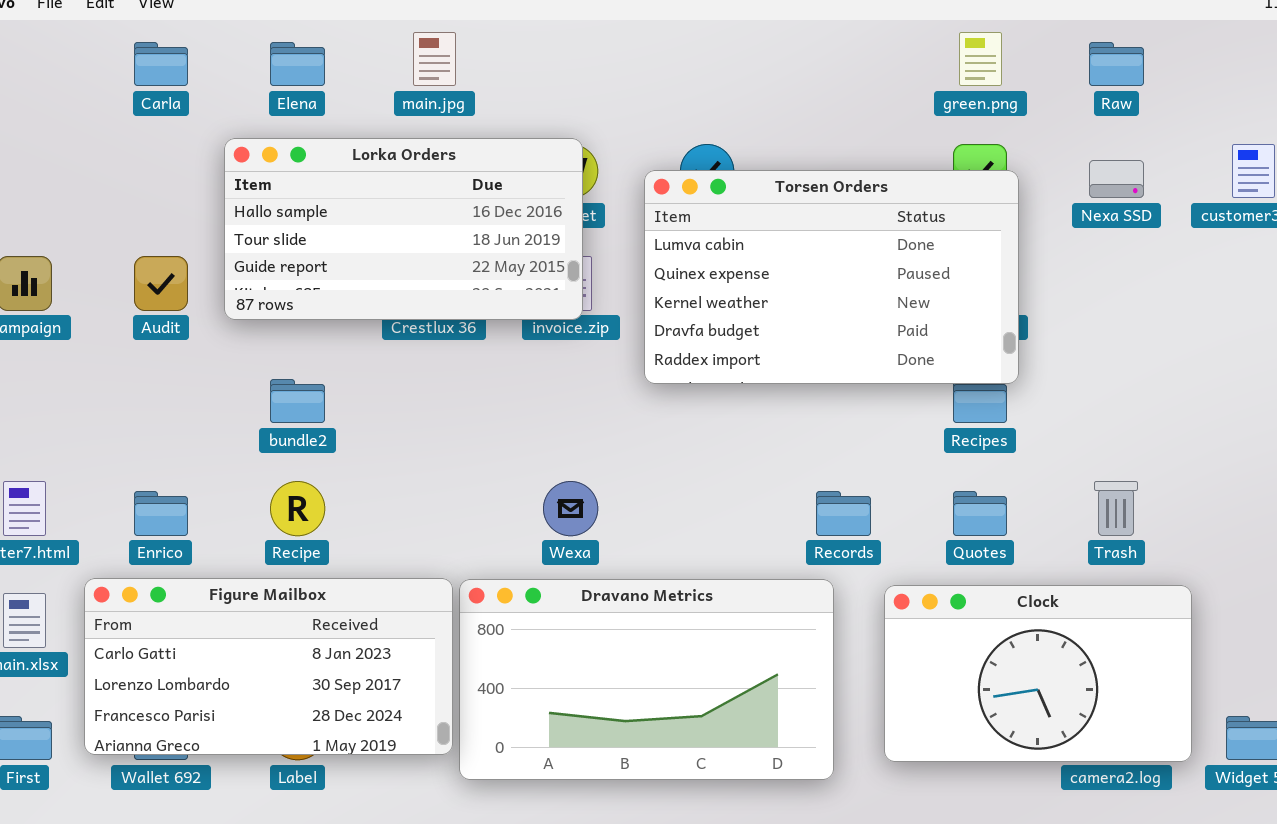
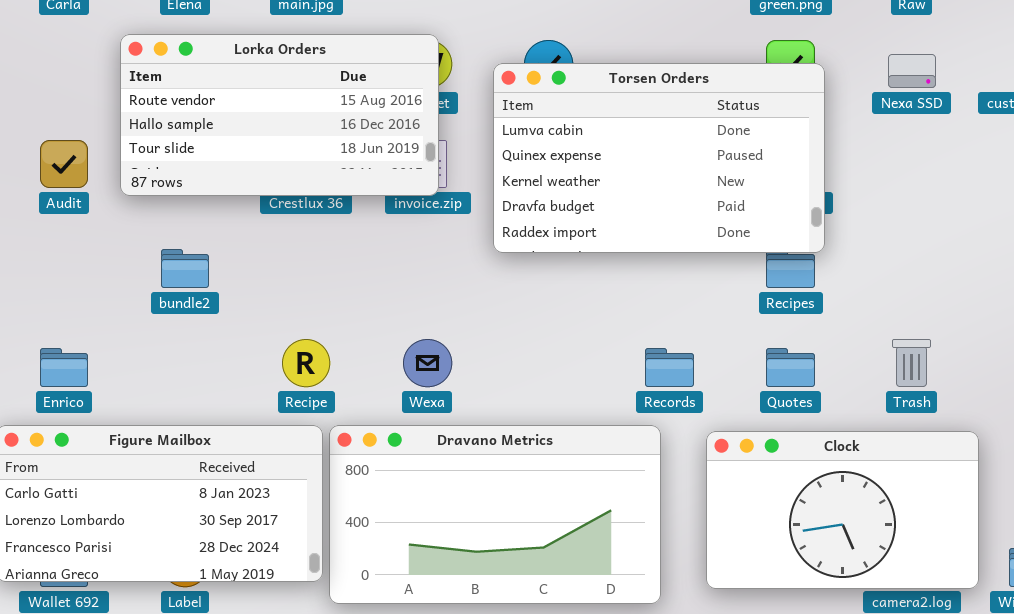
Lorka Orders: [224,138,583,320] -> [120,34,439,196], scrolled up 1 row
Recipe: [270,481,325,536] -> [282,339,330,387], moved

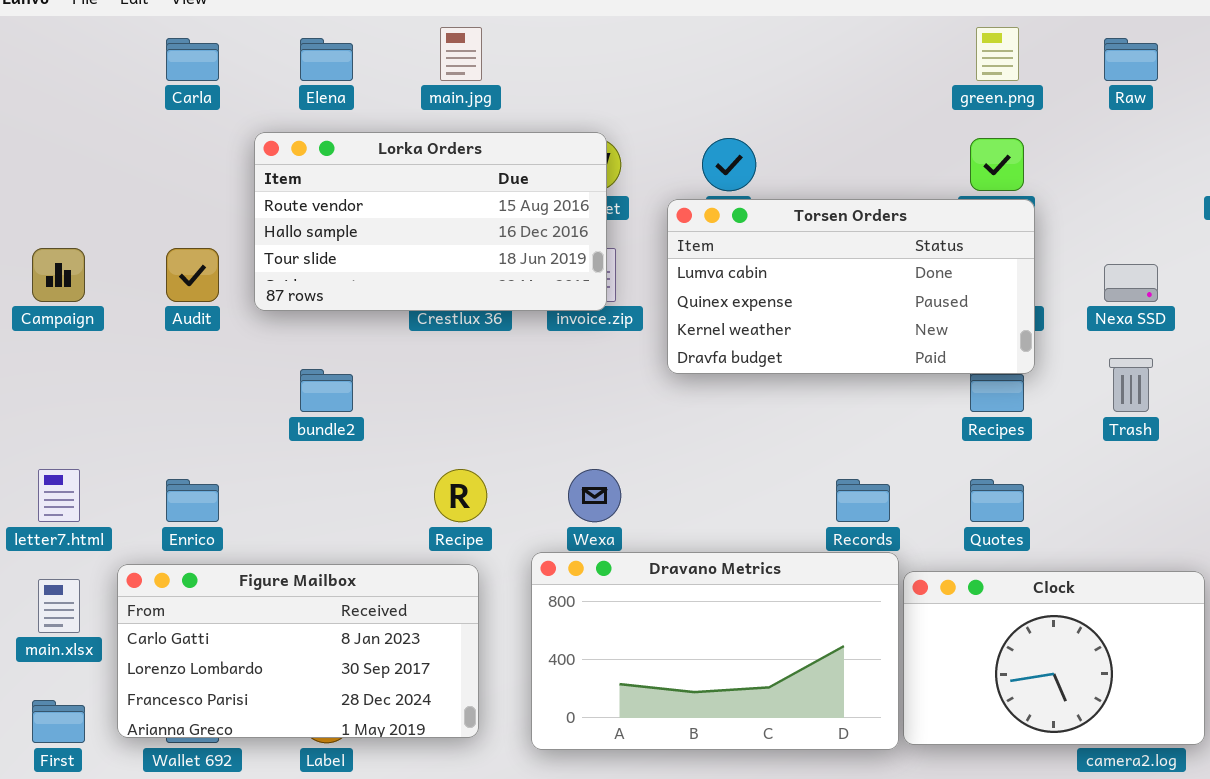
Nexa SSD: [888,54,936,88] -> [1104,264,1158,302], moved
Torsen Orders: [493,63,825,253] -> [667,199,1035,374], resized
Trash: [892,339,931,387] -> [1109,358,1153,412], moved
Dravano Metrics: [329,425,661,604] -> [531,552,899,750], moved

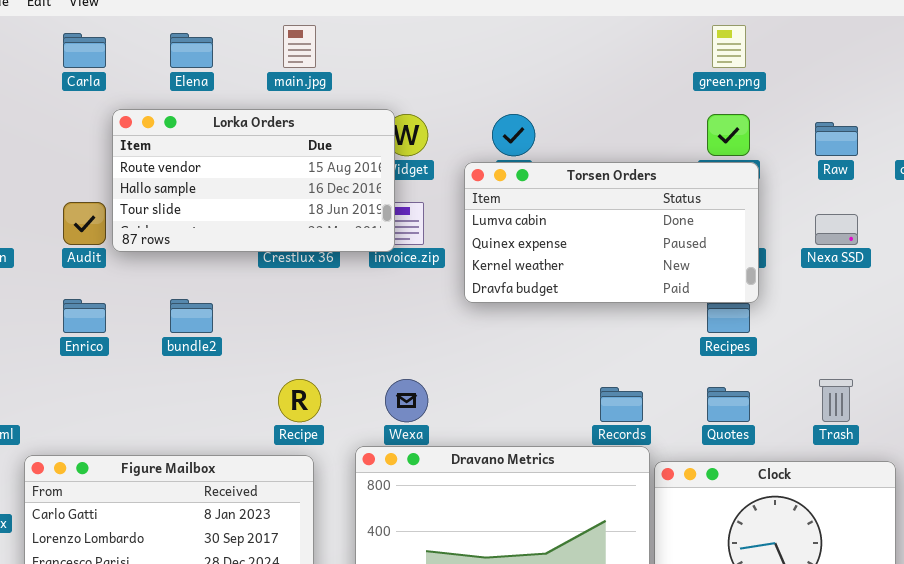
Raw: [1104,38,1158,81] -> [815,122,858,156], moved
Lorka Orders: [254,132,607,311] -> [112,109,395,252], moved
Trash: [1109,358,1153,412] -> [819,379,853,422], moved
Enrico: [166,479,219,522] -> [63,299,106,333], moved

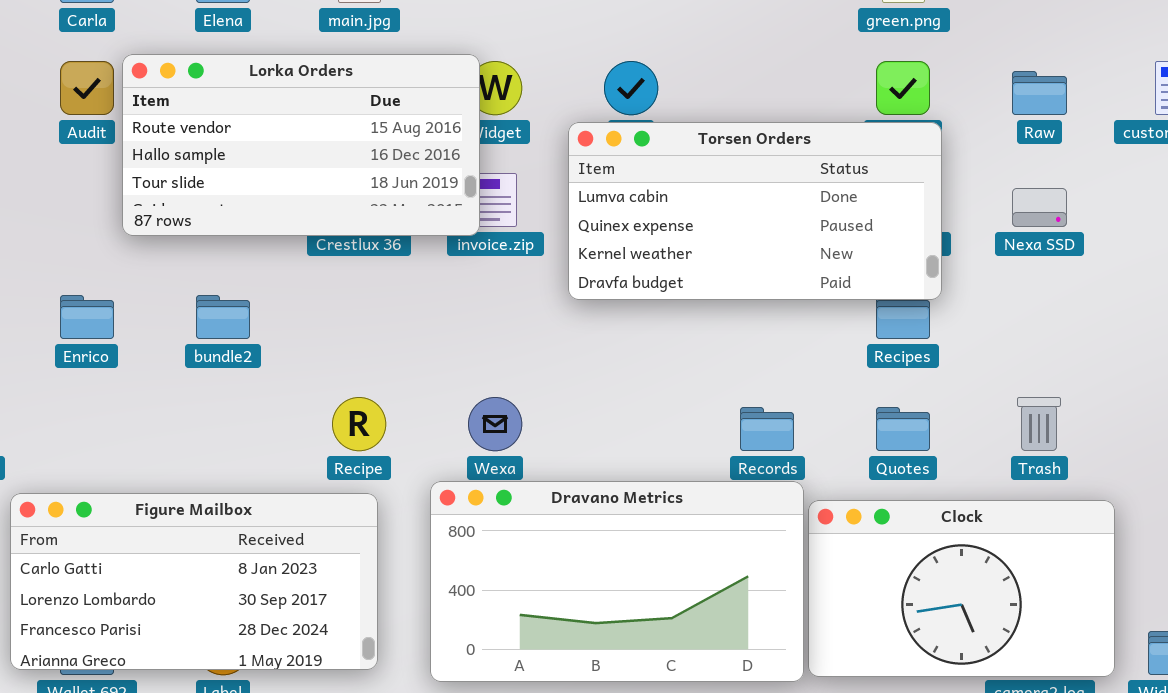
Audit: [63,202,106,245] -> [60,61,114,115], moved

